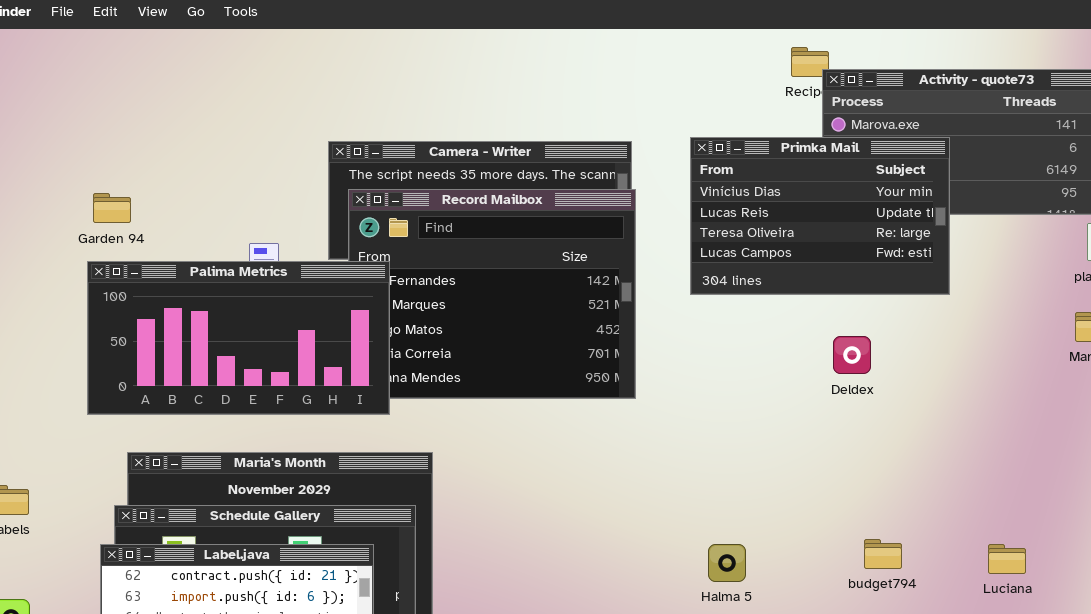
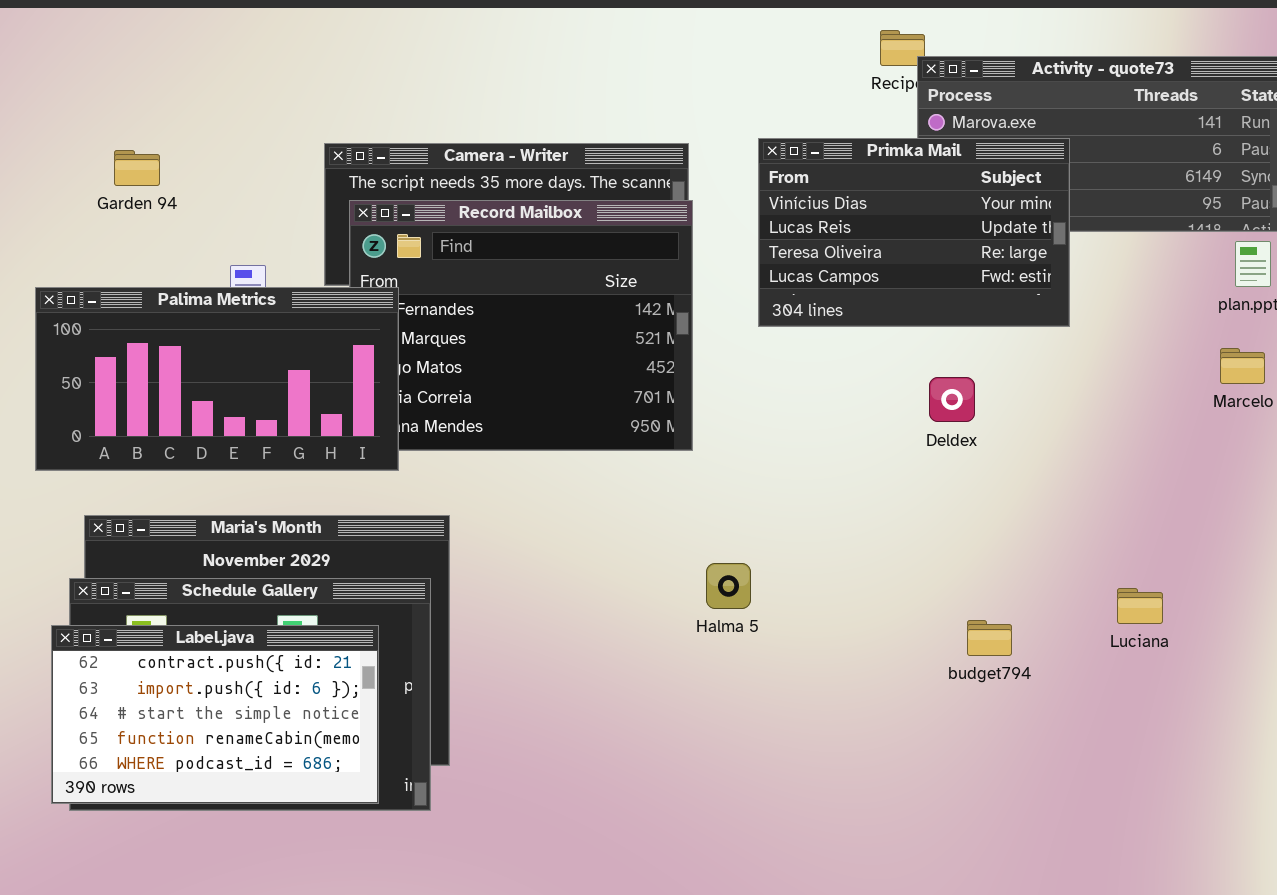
Garden 94: [93,193,131,223] -> [114,150,160,186], moved
Halma 5: [708,544,746,582] -> [706,563,751,609], moved
Luciana: [988,544,1026,574] -> [1117,588,1163,624], moved

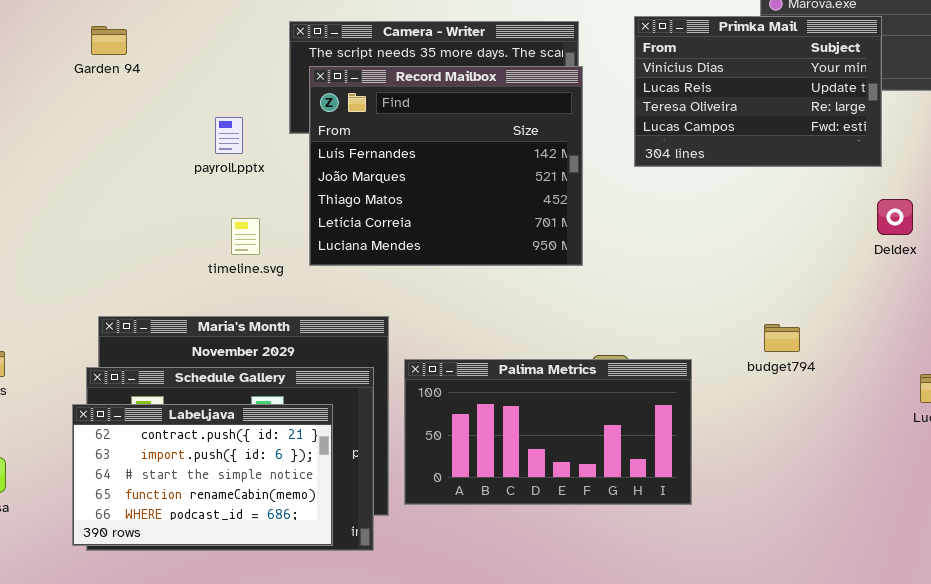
Garden 94: [114,150,160,186] -> [91,26,127,55], moved
Palima Metrics: [35,287,399,471] -> [404,359,692,505], moved
Deldex: [929,377,975,422] -> [877,199,913,235], moved
budget794: [967,620,1012,656] -> [764,324,800,352], moved

